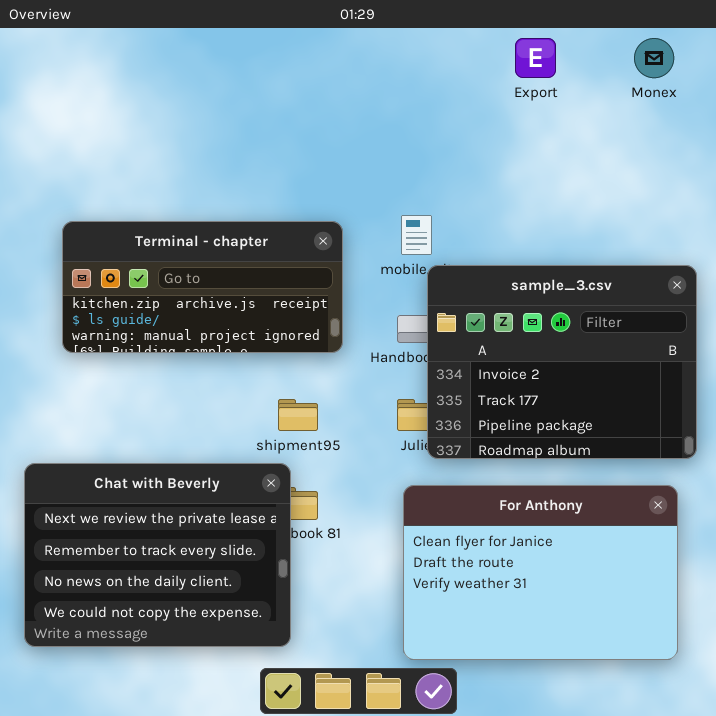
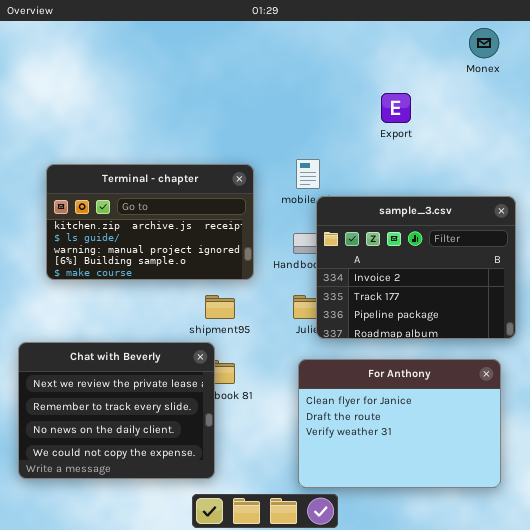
Export: [515,38,556,78] -> [381,93,411,123], moved
Terminal - chapter: [62,221,343,353] -> [46,164,254,280], resized

